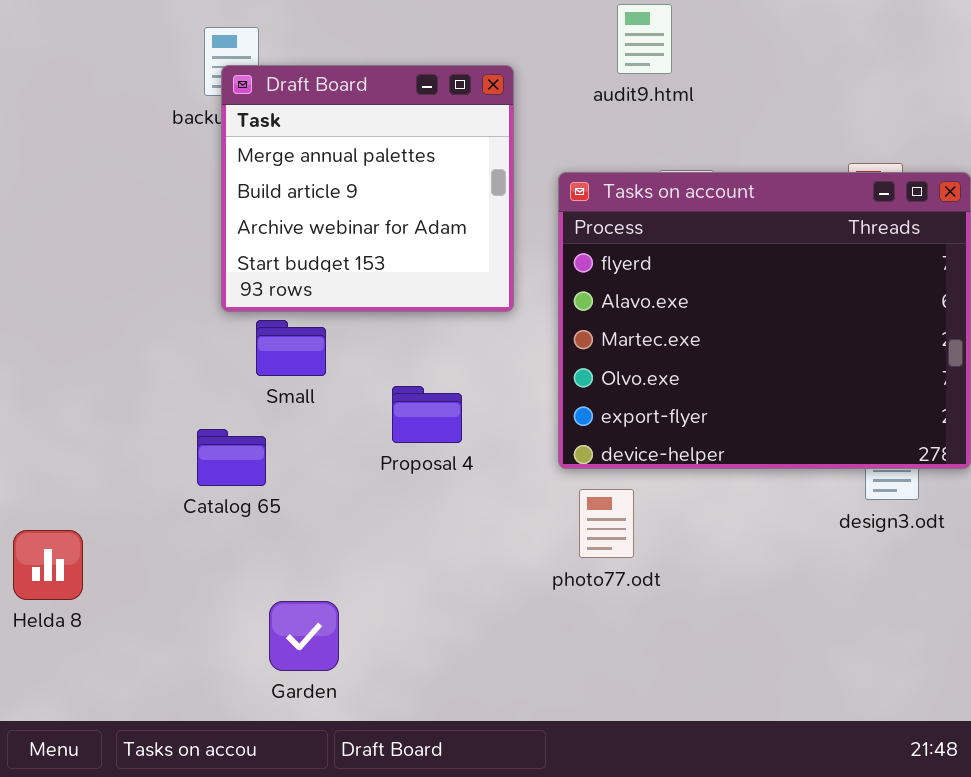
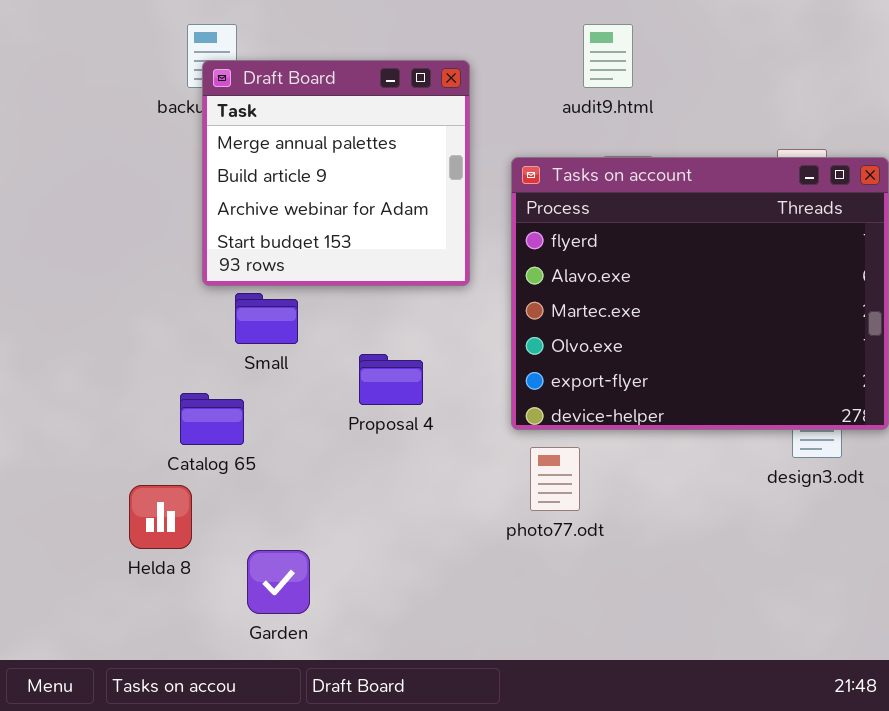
audit9.html: [617,4,672,74] -> [583,24,633,88], moved
Helda 8: [13,530,83,600] -> [129,485,192,549], moved

